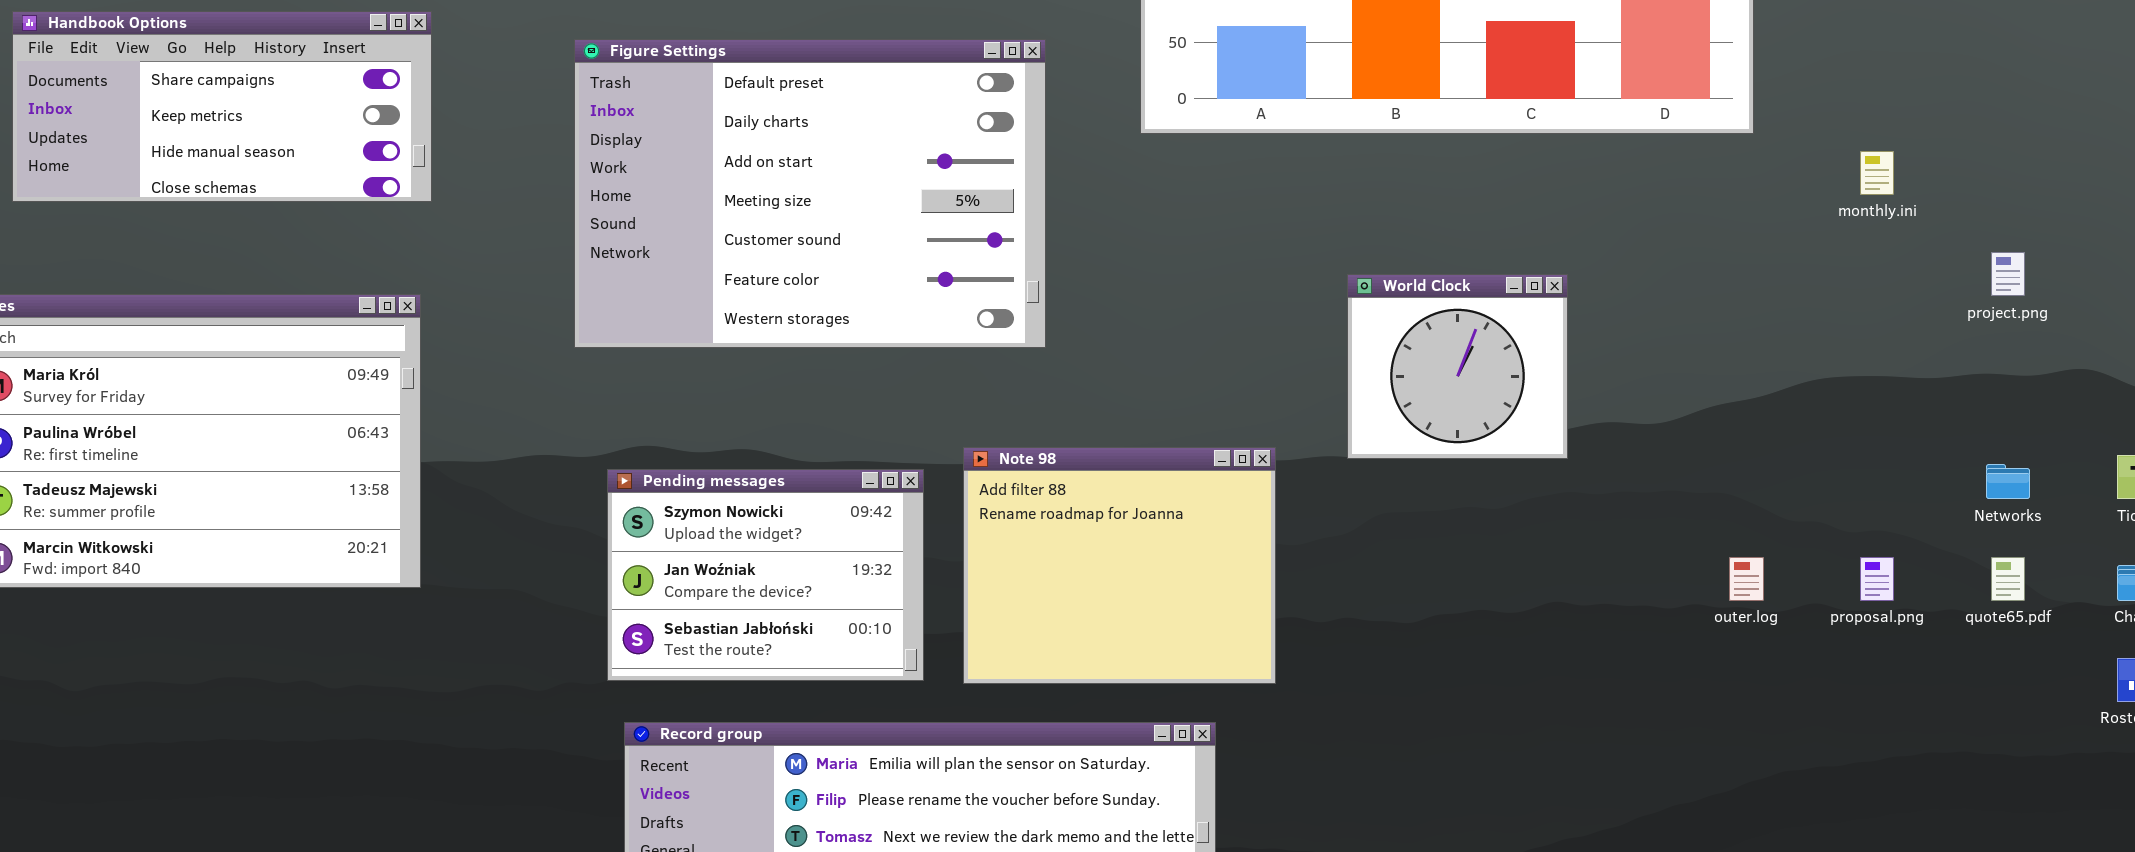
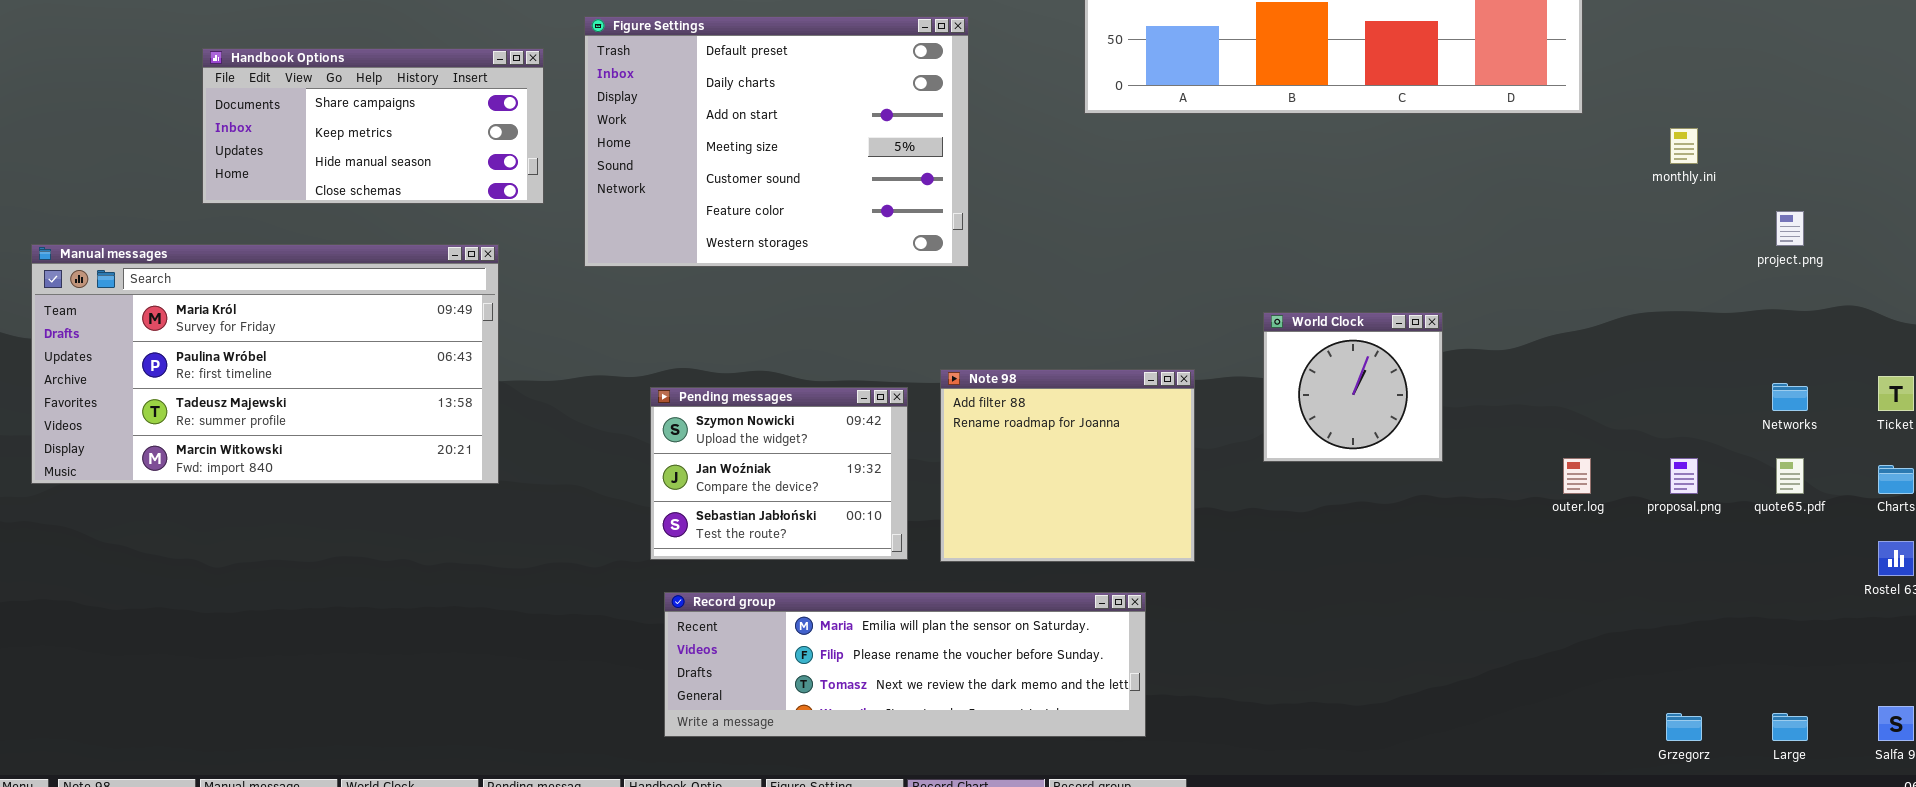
Handbook Options: [12,11,432,202] -> [202,48,544,204], moved
Figure Settings: [574,39,1046,348] -> [584,16,969,267], moved
World Clock: [1347,274,1568,459] -> [1263,312,1443,462], moved

